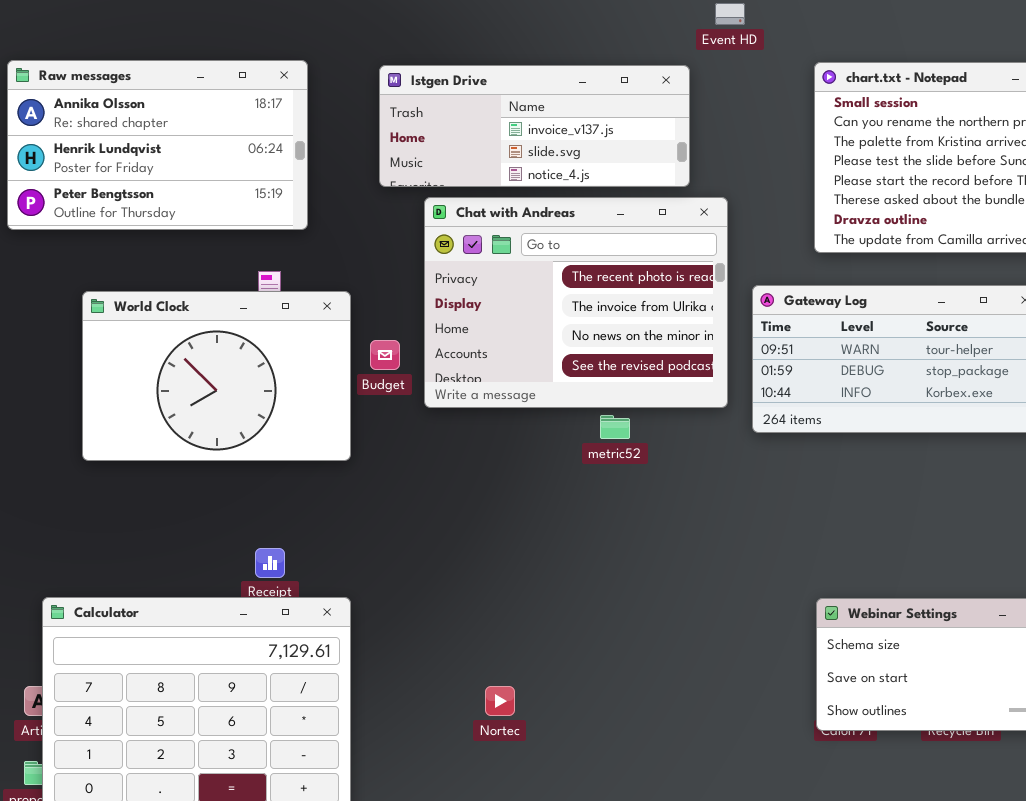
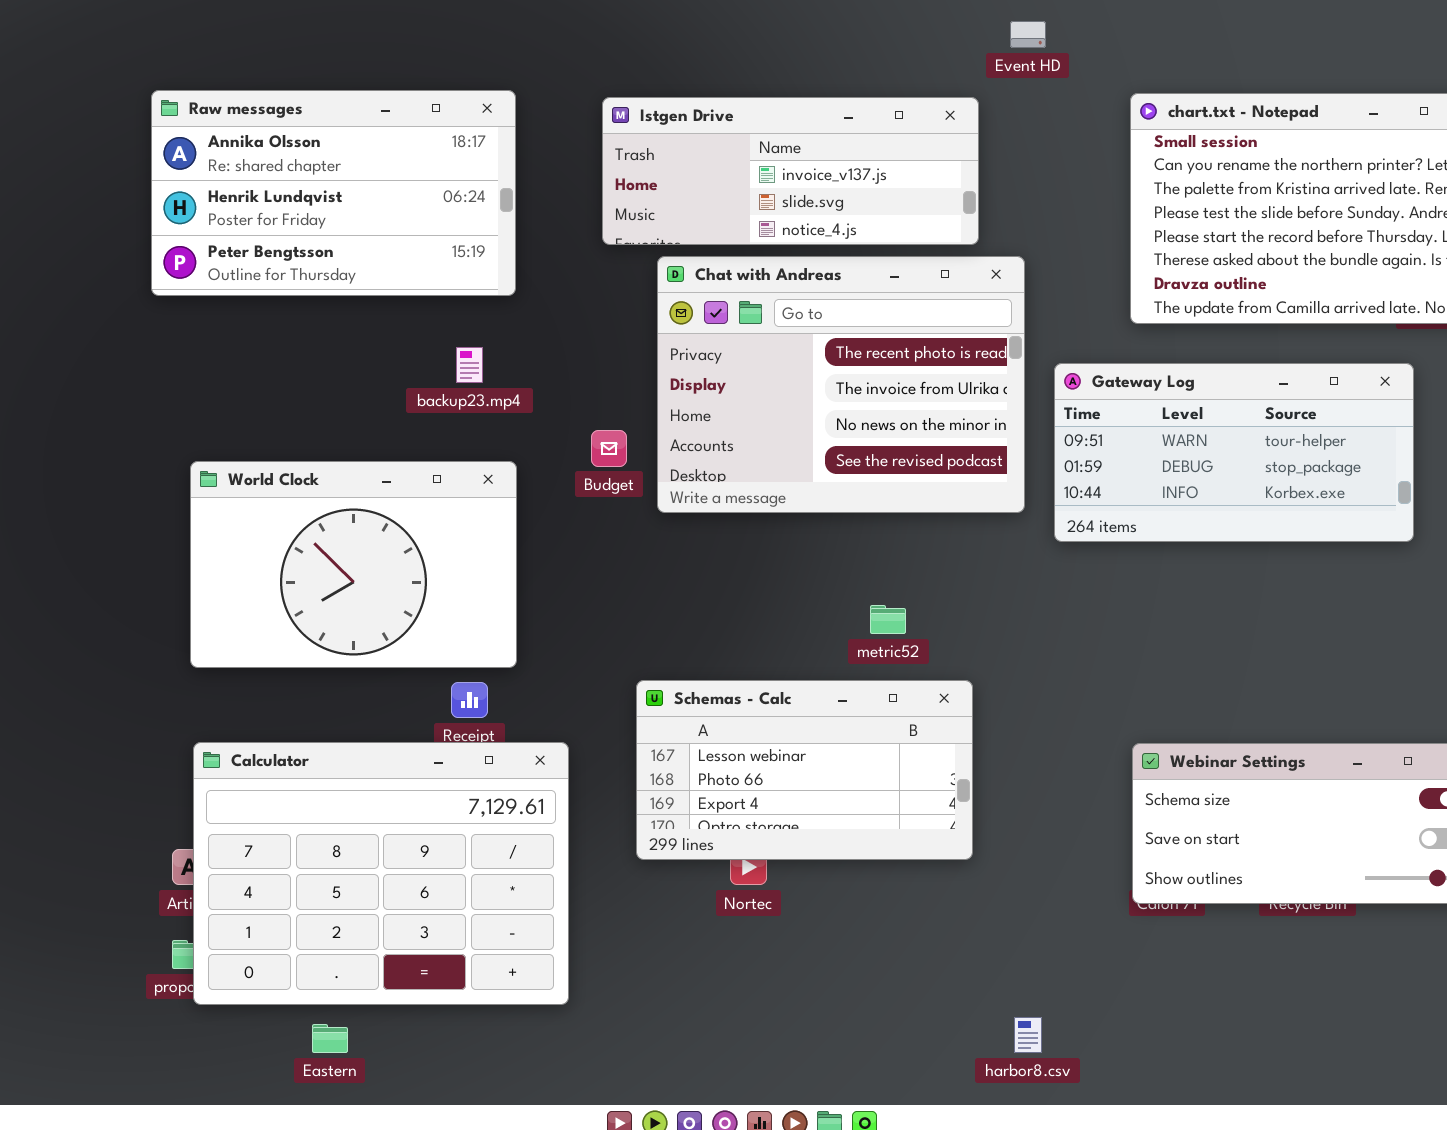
World Clock: [82,291,351,461] -> [190,461,517,668], moved
metric52: [600,415,630,439] -> [870,605,906,634], moved
Schemas - Calc: none -> [636,680,973,860], opened

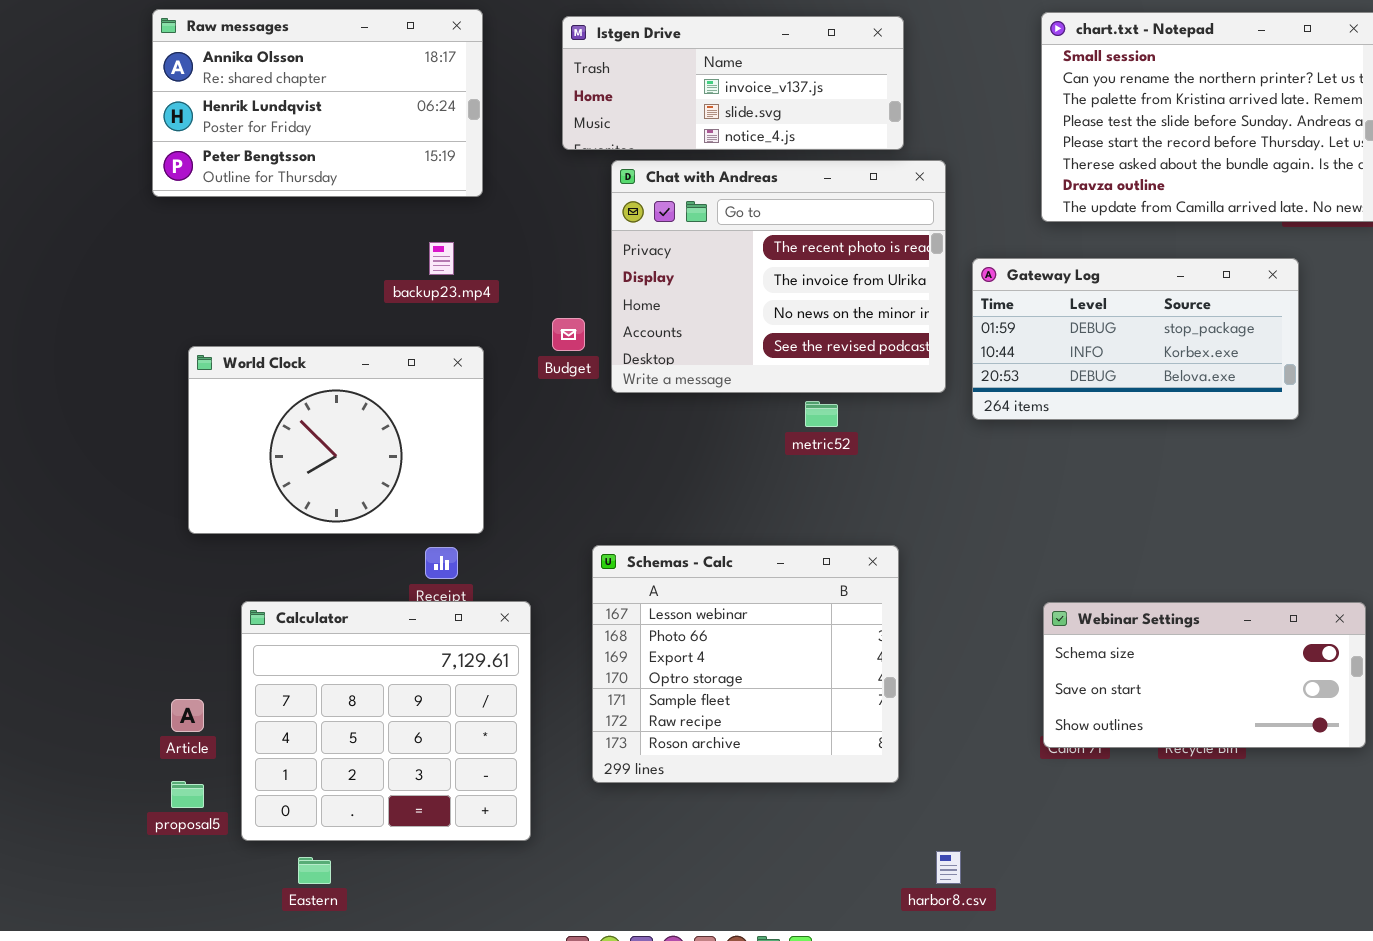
Gateway Log: [1054,363,1414,542] -> [972,258,1299,420], scrolled down 1 row
metric52: [870,605,906,634] -> [805,401,838,427], moved
Schemas - Calc: [636,680,973,860] -> [592,545,899,783], resized
Calculator: [193,742,569,1005] -> [241,601,531,841], resized

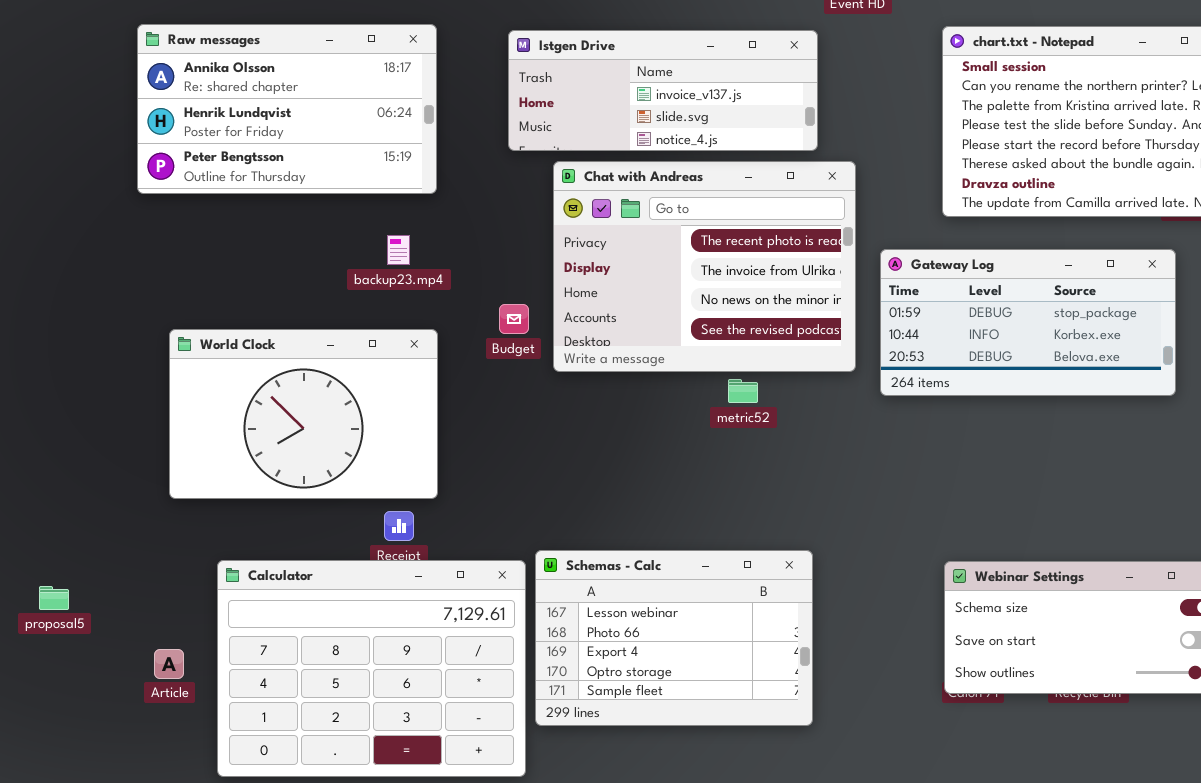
Schemas - Calc: [592,545,899,783] -> [535,550,813,726], resized
Calculator: [241,601,531,841] -> [217,560,526,777], resized
proposal5: [171,781,204,808] -> [39,586,69,610], moved

